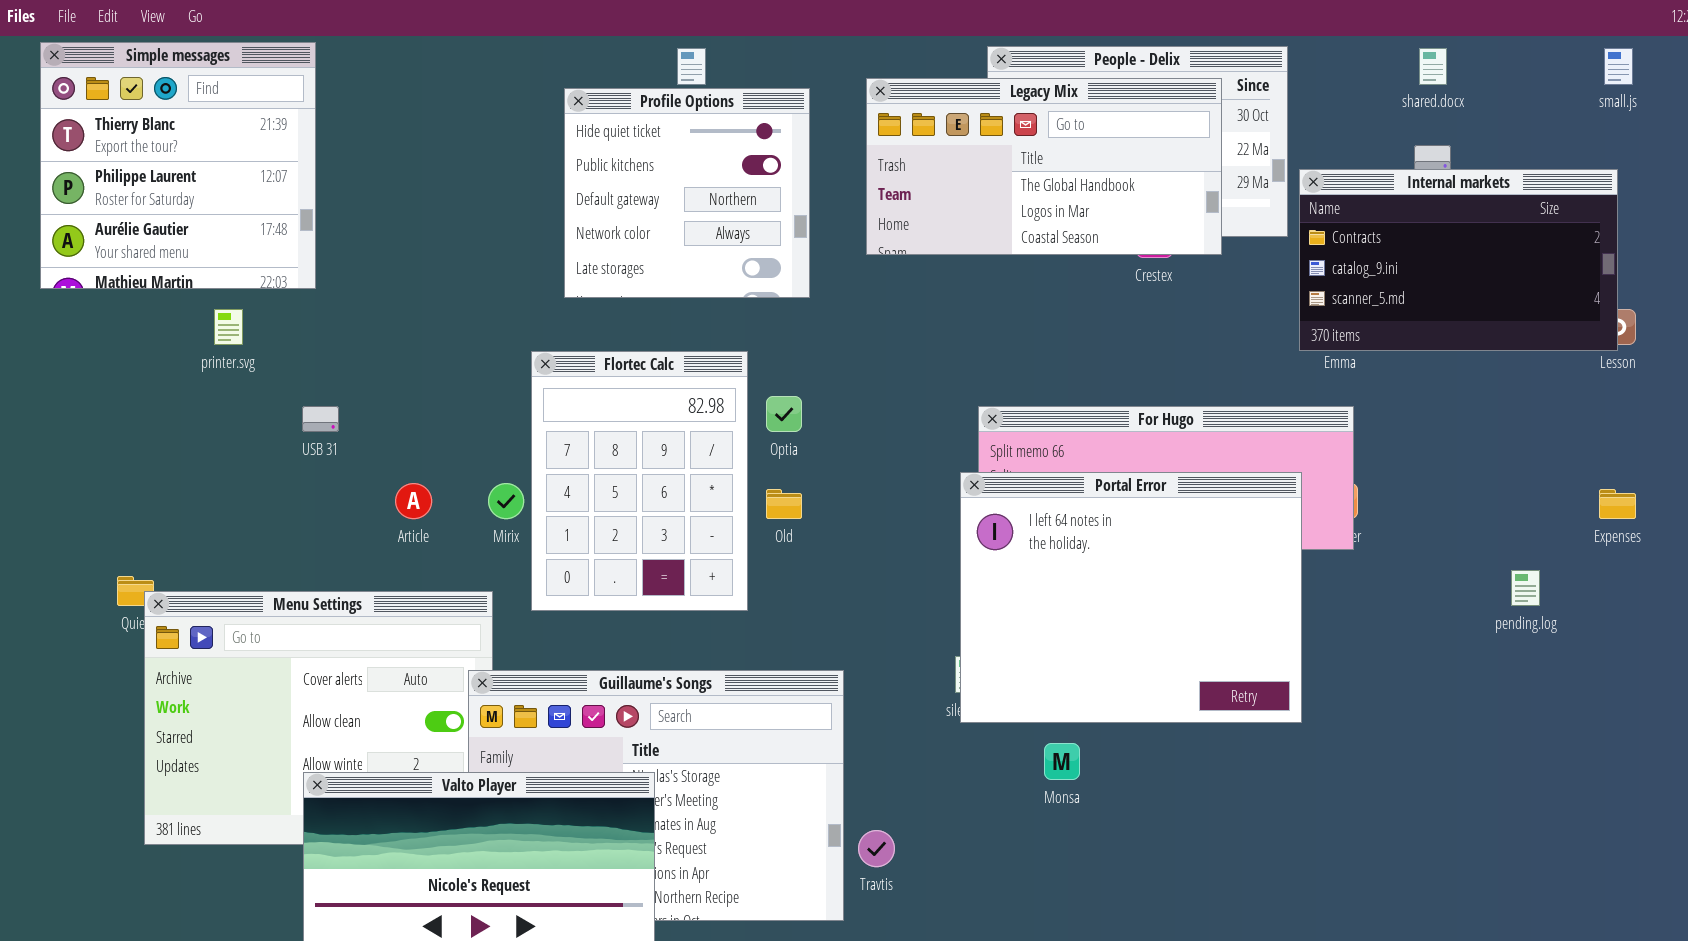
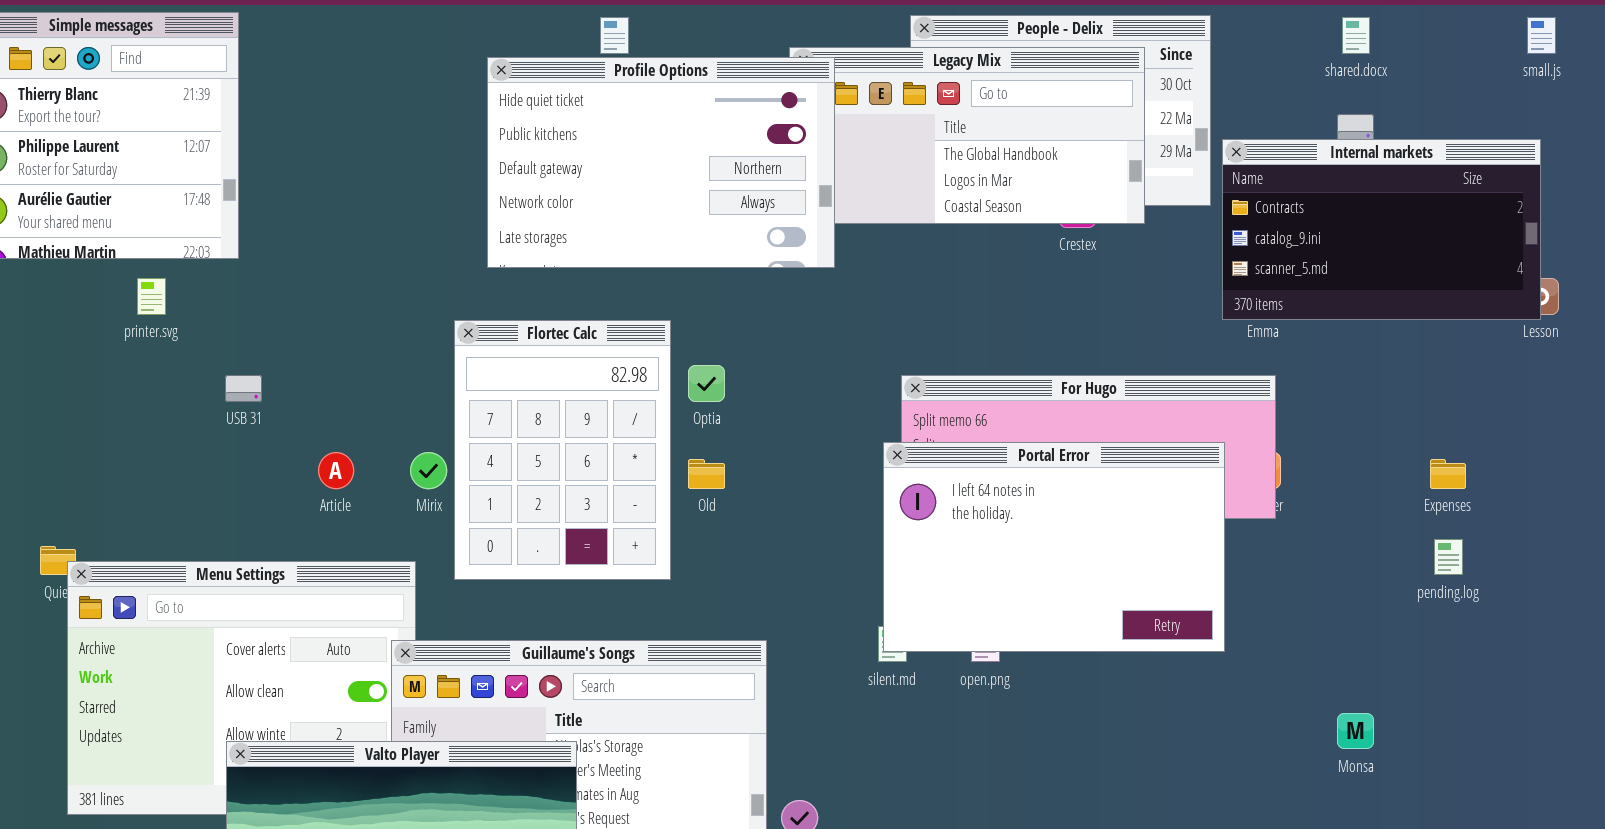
Profile Options: [564,88,810,298] -> [487,57,835,268], resized
Portal Error: [960,472,1302,723] -> [883,442,1225,652], resized
Expenses: [1599,489,1636,519] -> [1430,459,1466,489], moved
Monsa: [1044,743,1080,780] -> [1337,713,1374,749], moved

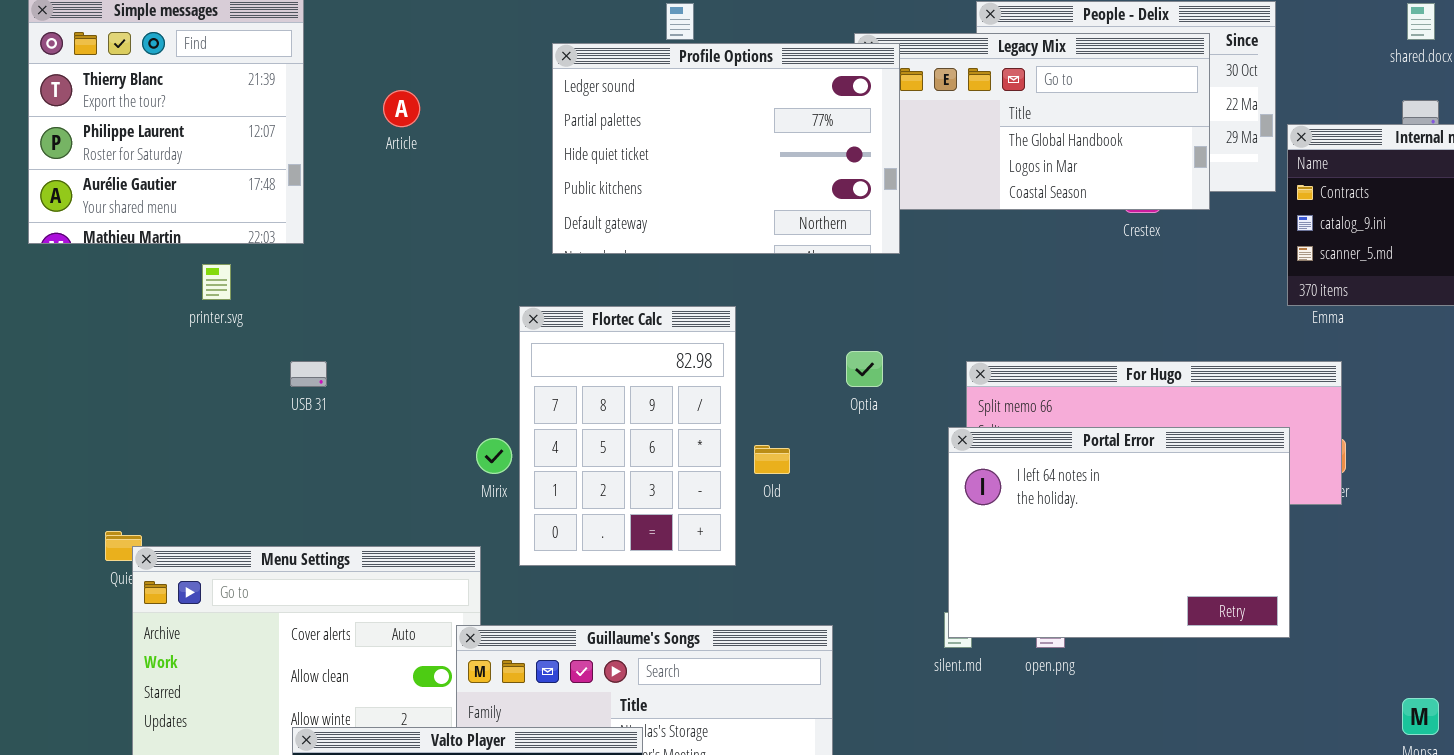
Profile Options: [487,57,835,268] -> [552,43,900,254], scrolled up 2 rows
Optia: [688,365,725,402] -> [846,351,883,387], moved
Article: [318,452,354,489] -> [383,90,420,127], moved

